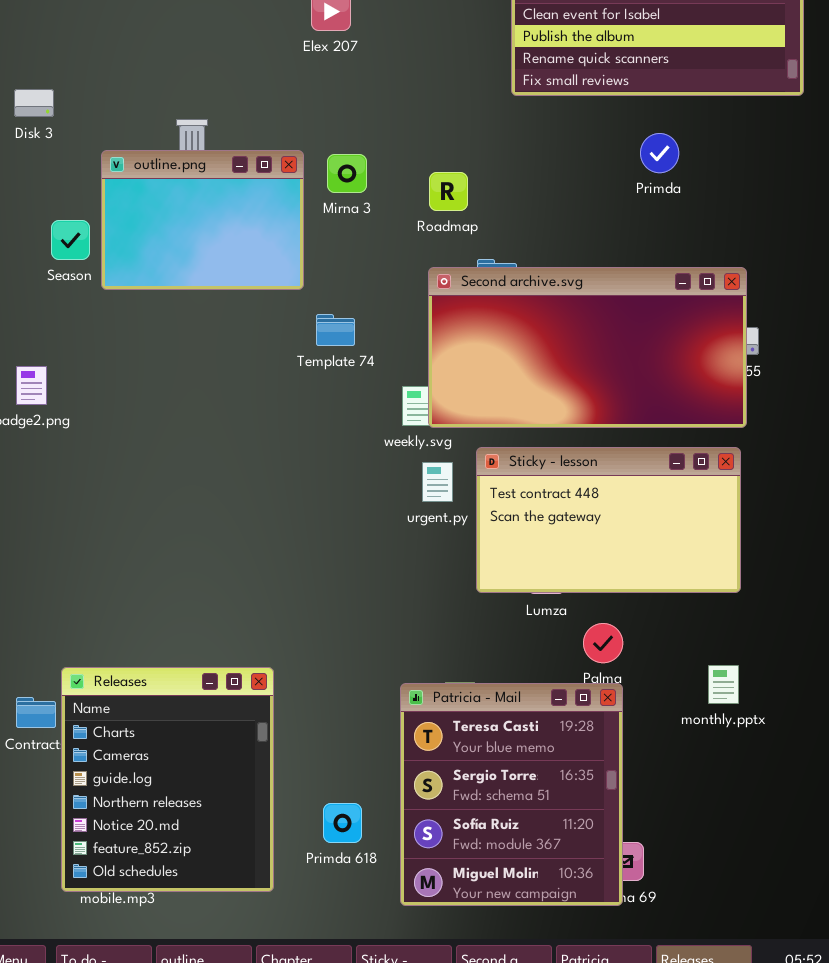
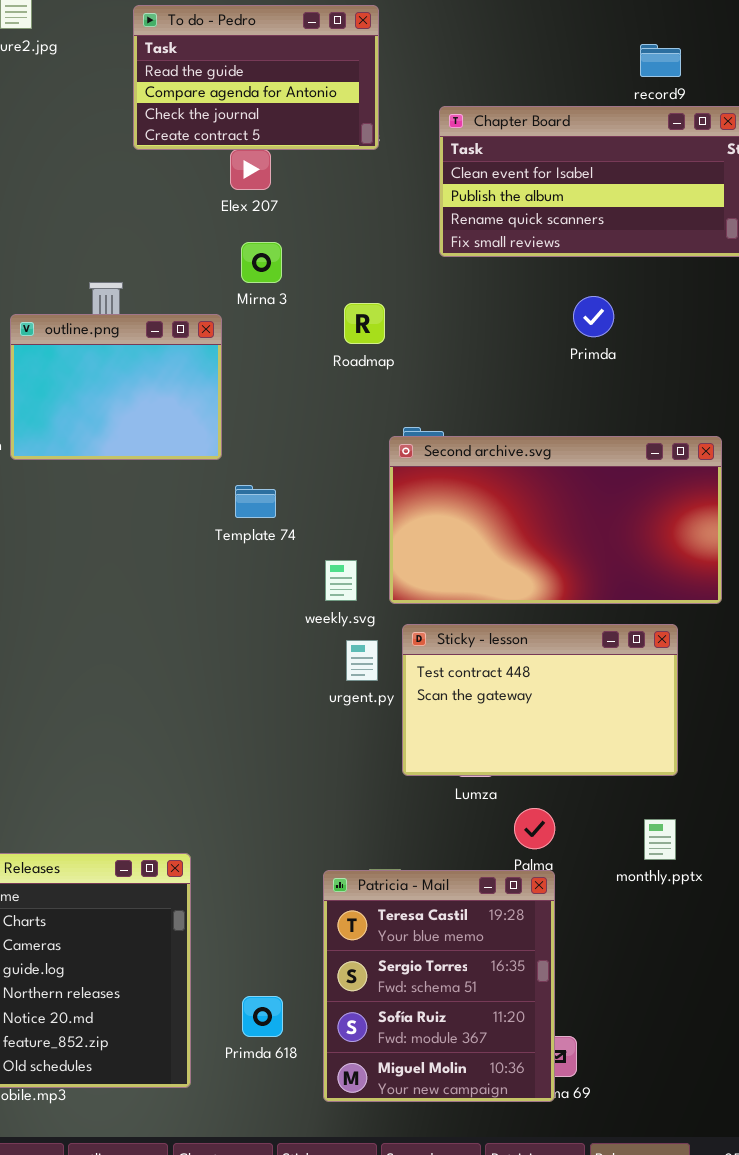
Mirna 3: [327,154,367,193] -> [241,242,282,283], moved
Roadmap: [429,172,468,211] -> [344,303,385,344], moved
Second archive.svg: [428,267,747,428] -> [389,436,722,604], moved
monthly.pptx: [708,665,739,704] -> [644,819,676,860], moved

